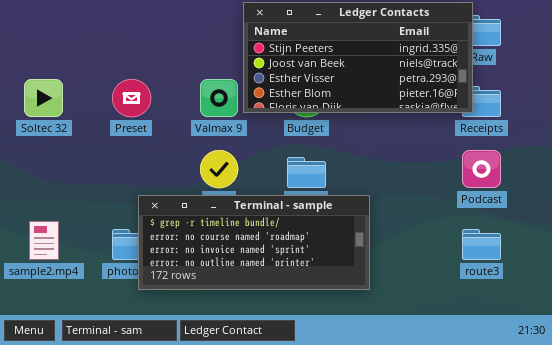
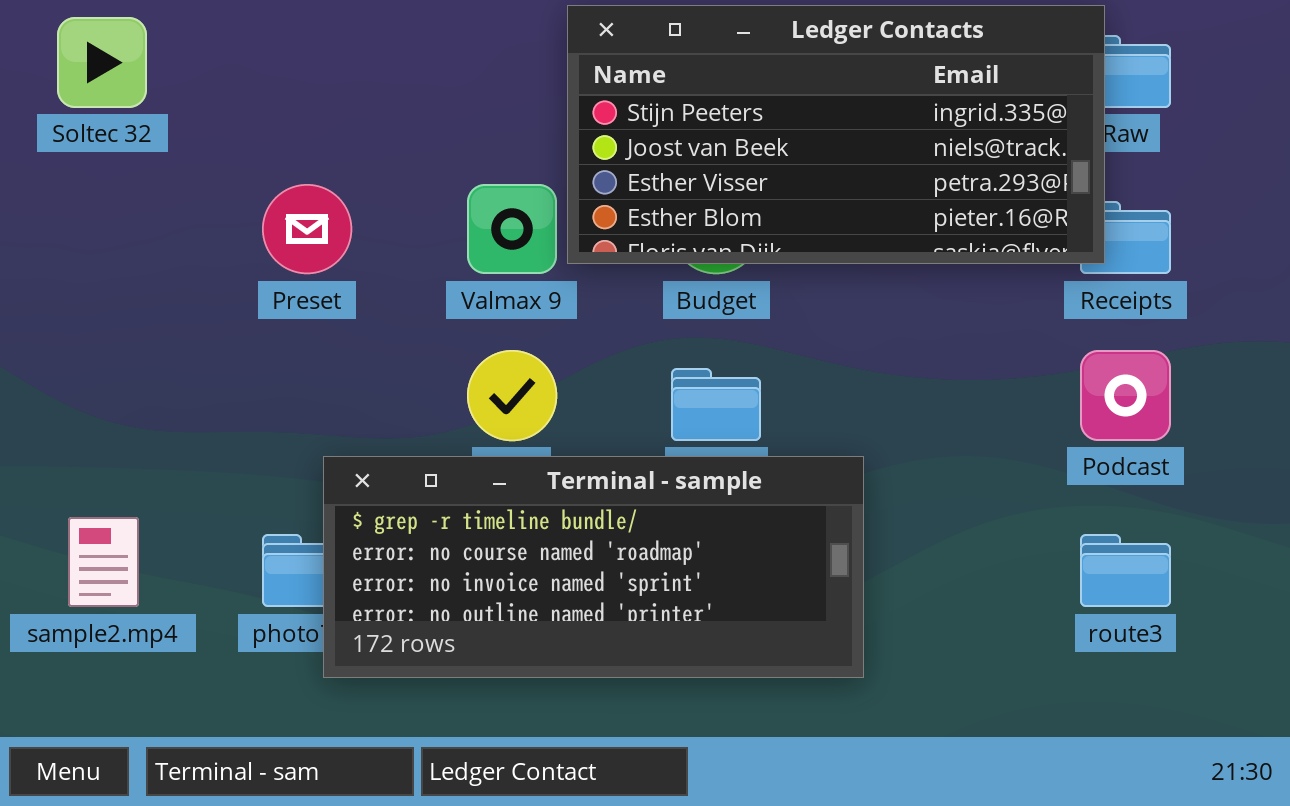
Soltec 32: [24,79,63,117] -> [57,17,147,108], moved

